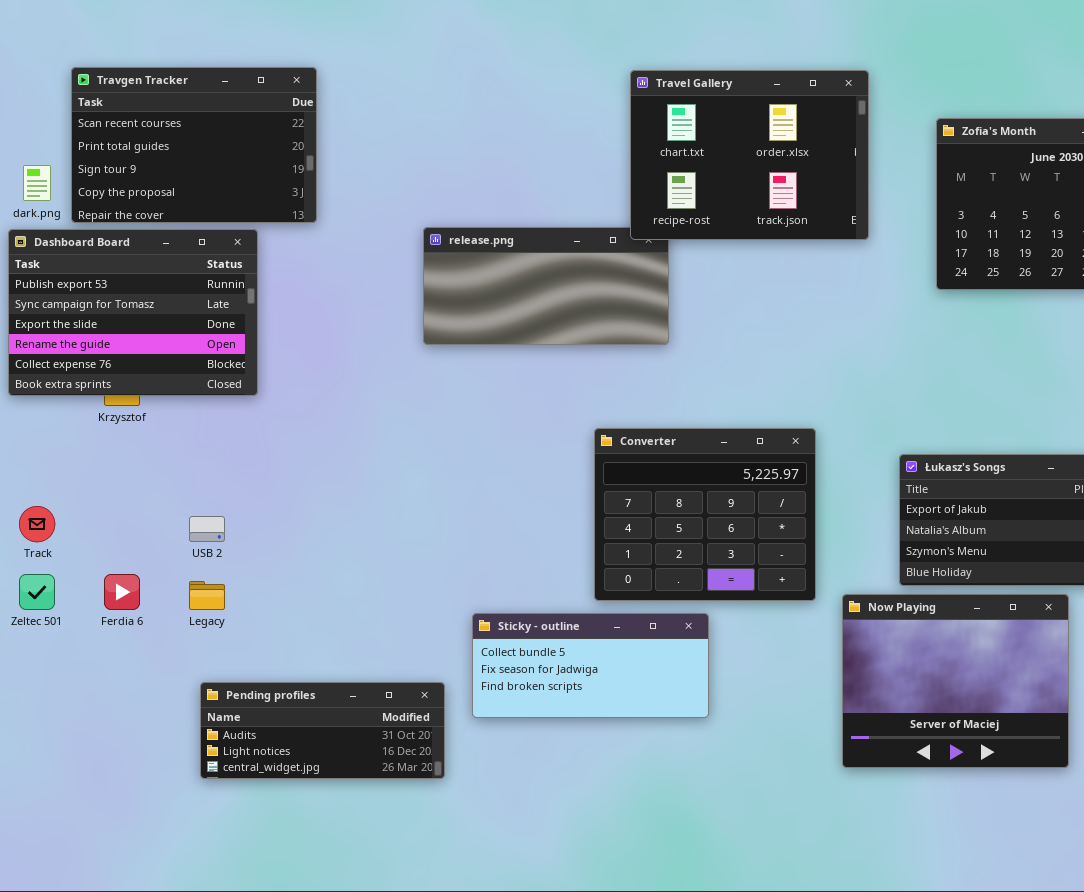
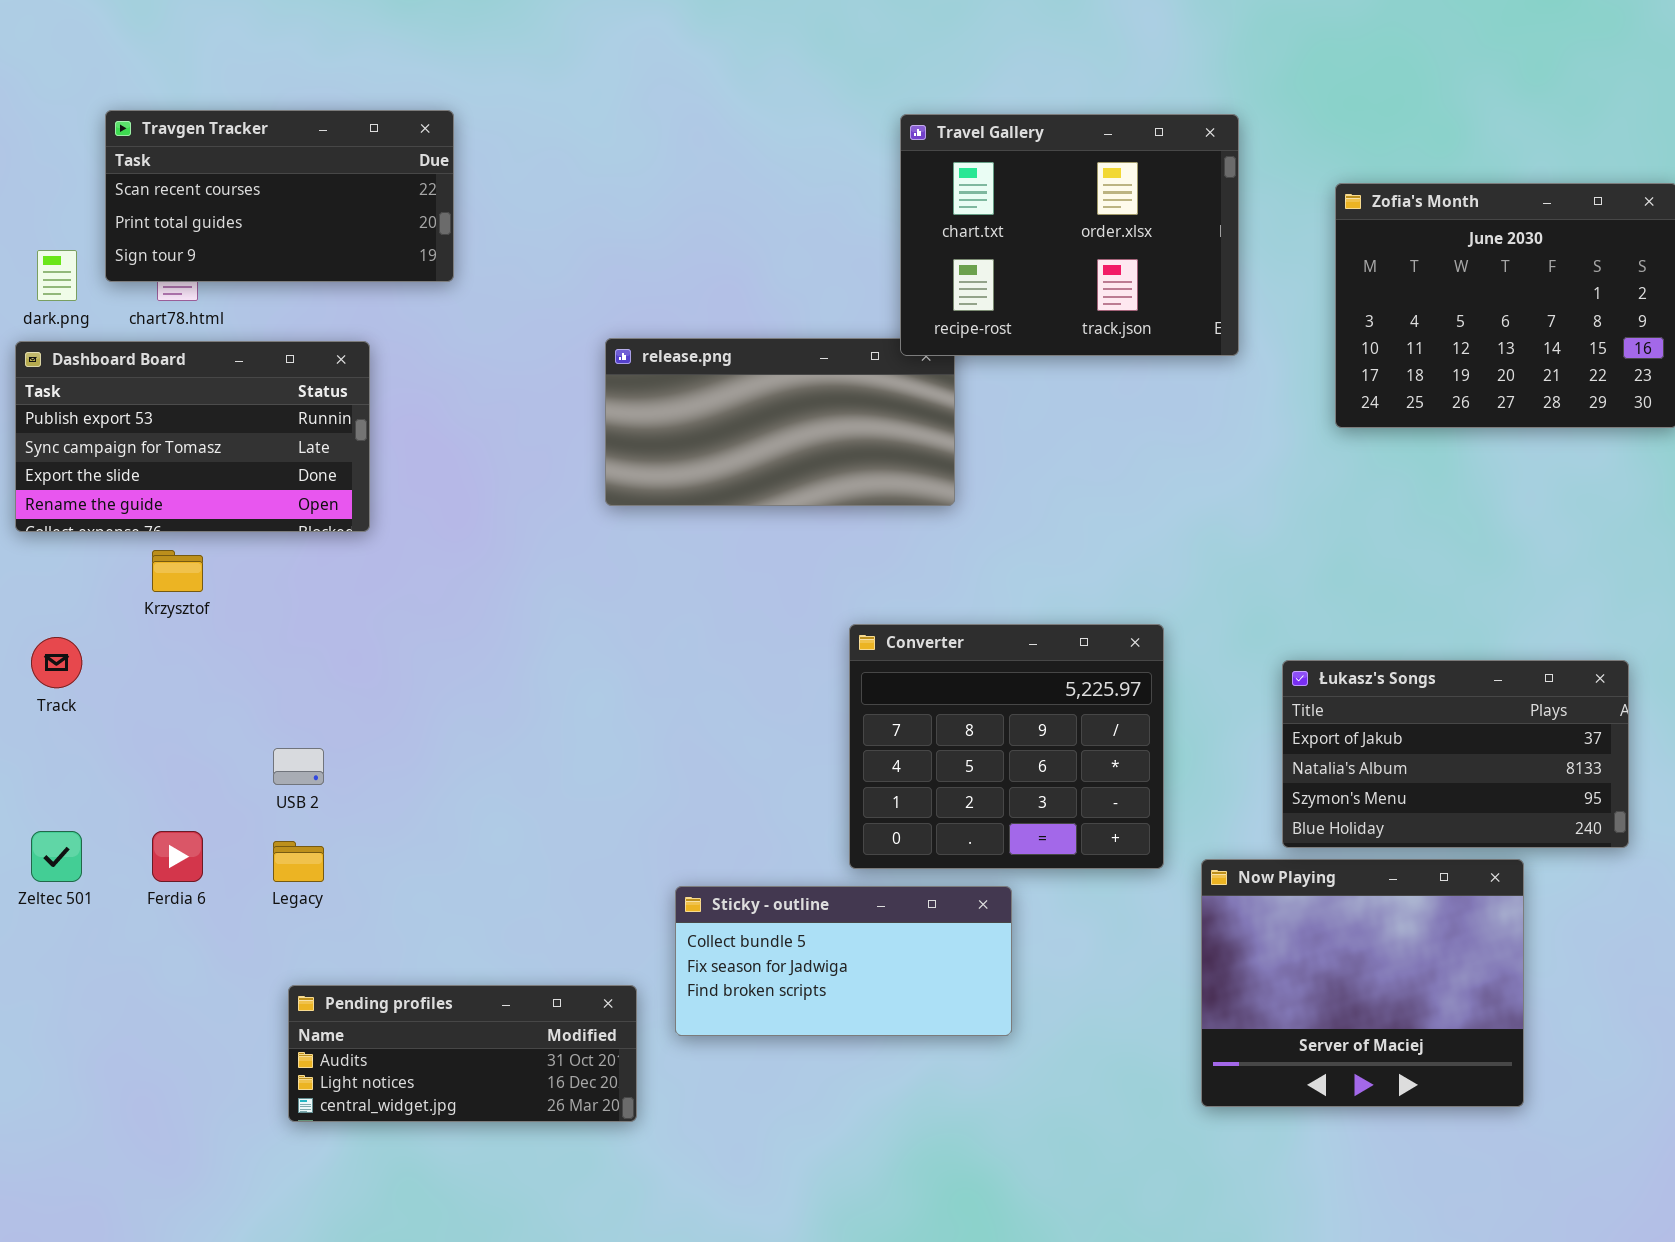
Travgen Tracker: [71,67,317,223] -> [105,110,454,282], resized
Dashboard Board: [8,229,258,396] -> [15,341,370,532], resized
Track: [19,506,55,542] -> [31,637,82,688], moved

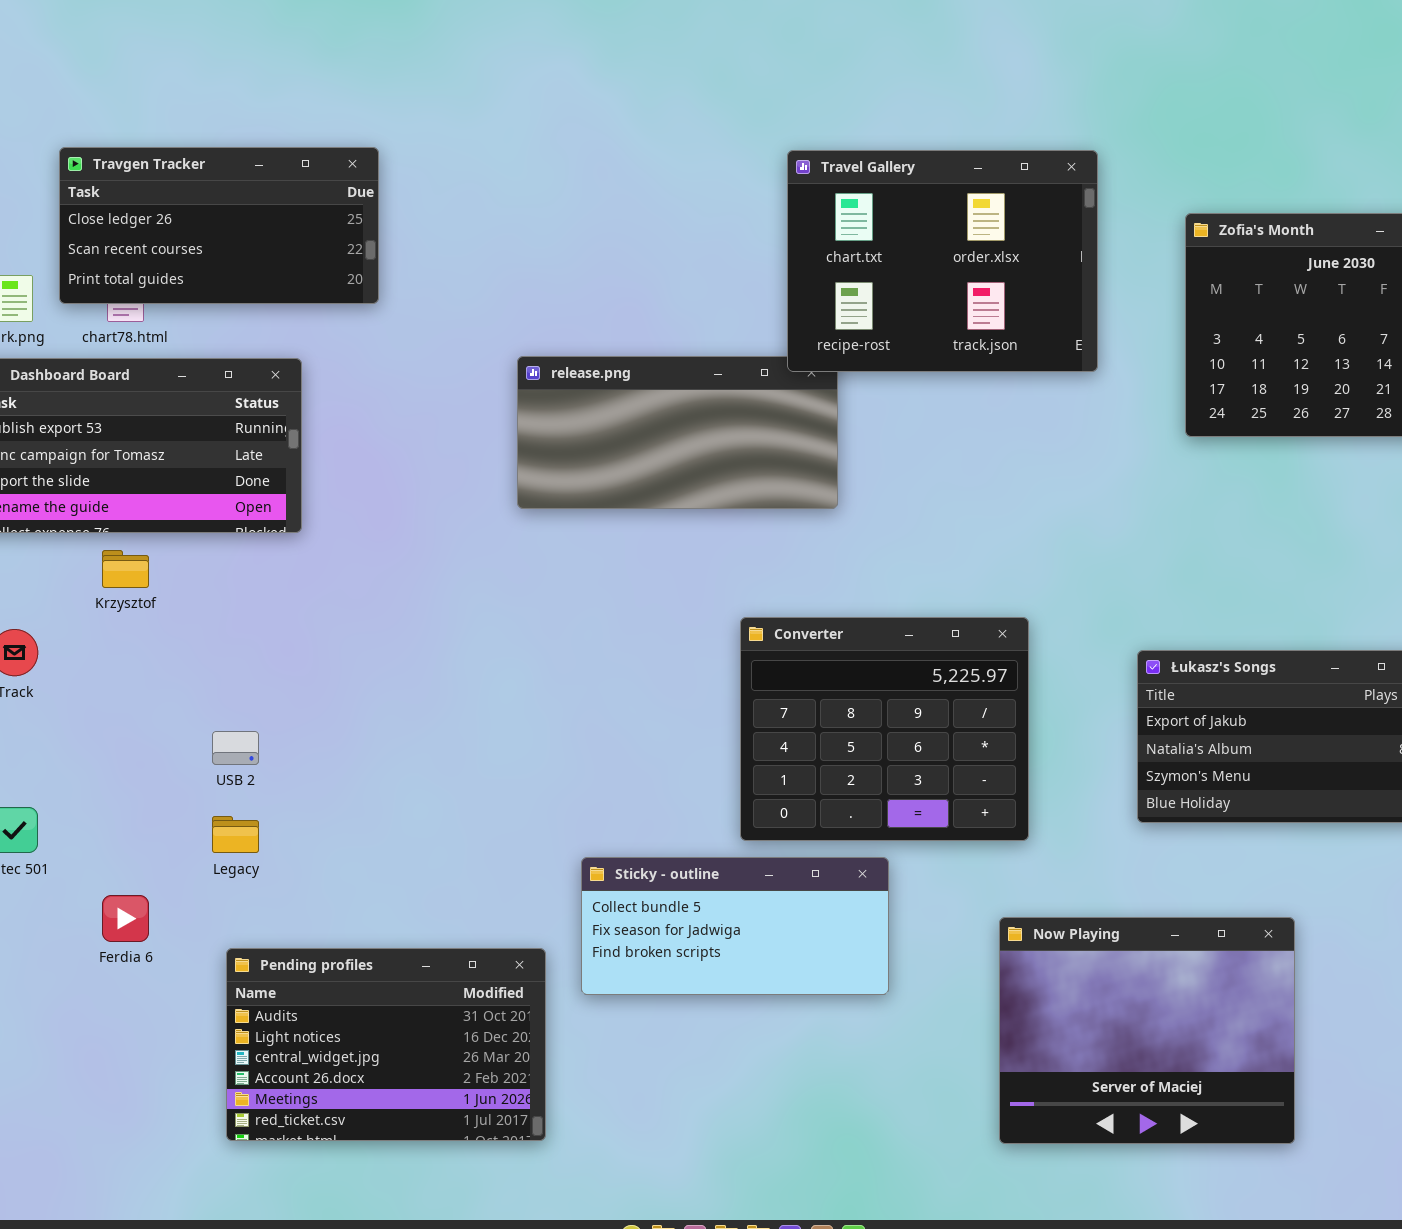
Travgen Tracker: [105,110,454,282] -> [59,147,379,304], scrolled up 1 row
Ferdia 6: [152,831,203,882] -> [102,895,149,942], moved
Now Playing: [1201,859,1524,1107] -> [999,917,1295,1144], moved
Pending profiles: [288,985,637,1122] -> [226,948,546,1141], resized

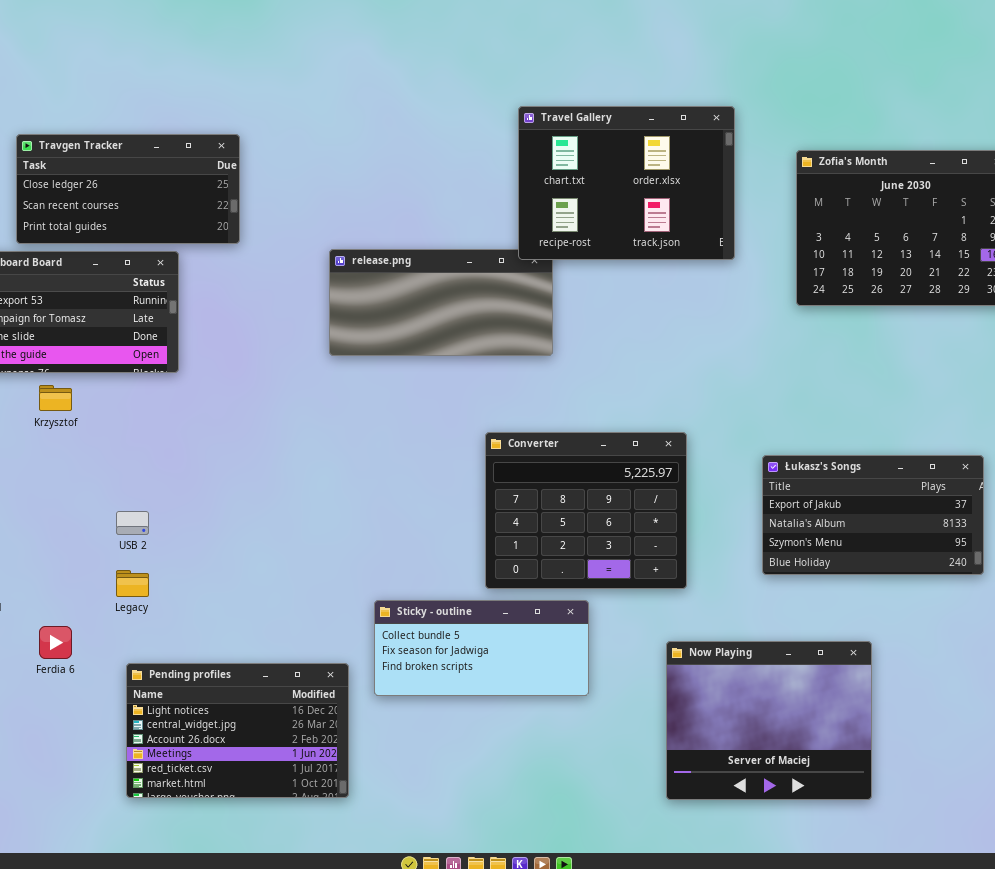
Travgen Tracker: [59,147,379,304] -> [16,134,240,244], moved
Pending profiles: [226,948,546,1141] -> [126,663,349,798], scrolled down 1 row

